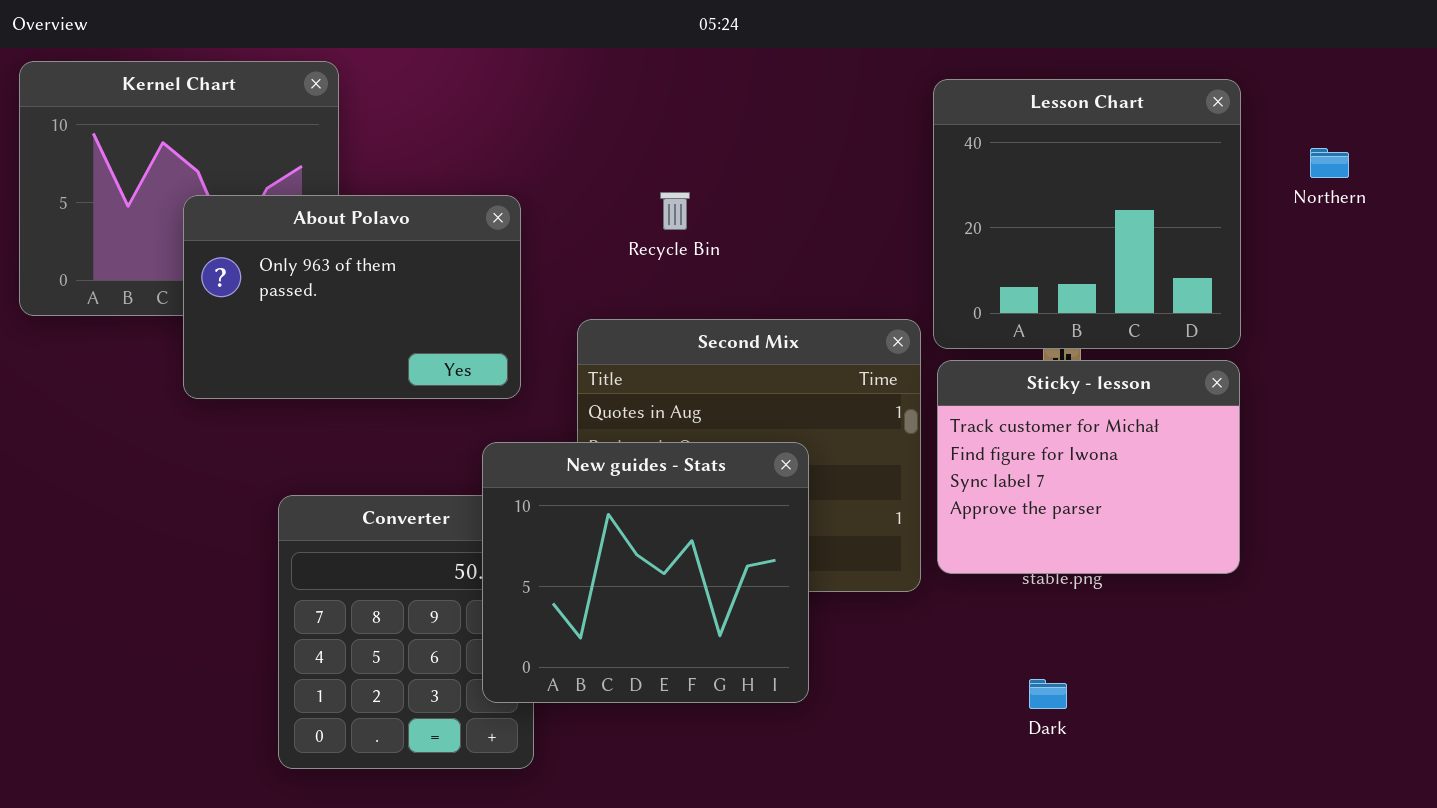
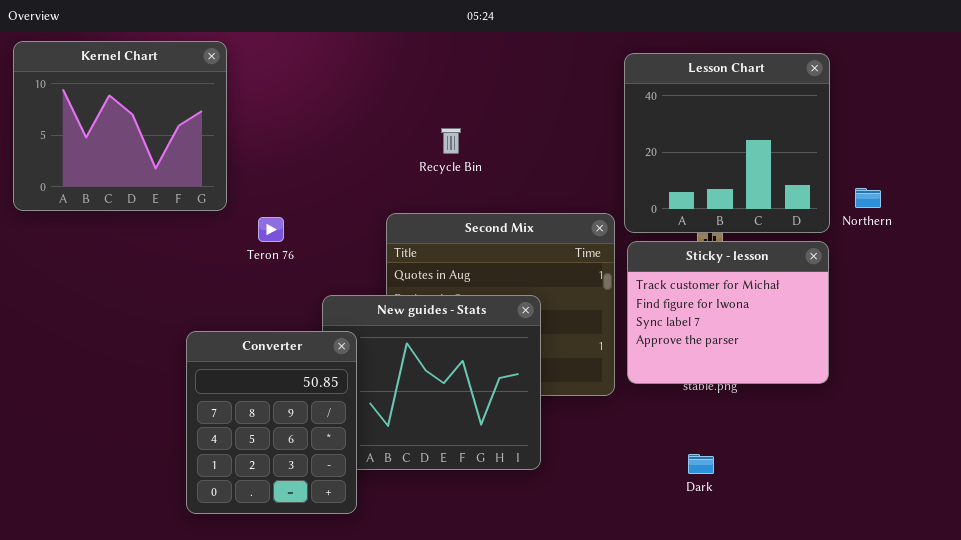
Northern: [1310,148,1349,178] -> [855,188,881,208], moved
About Polavo: [183,195,521,399] -> none, closed
Converter: [278,495,534,769] -> [186,331,357,514], raised

